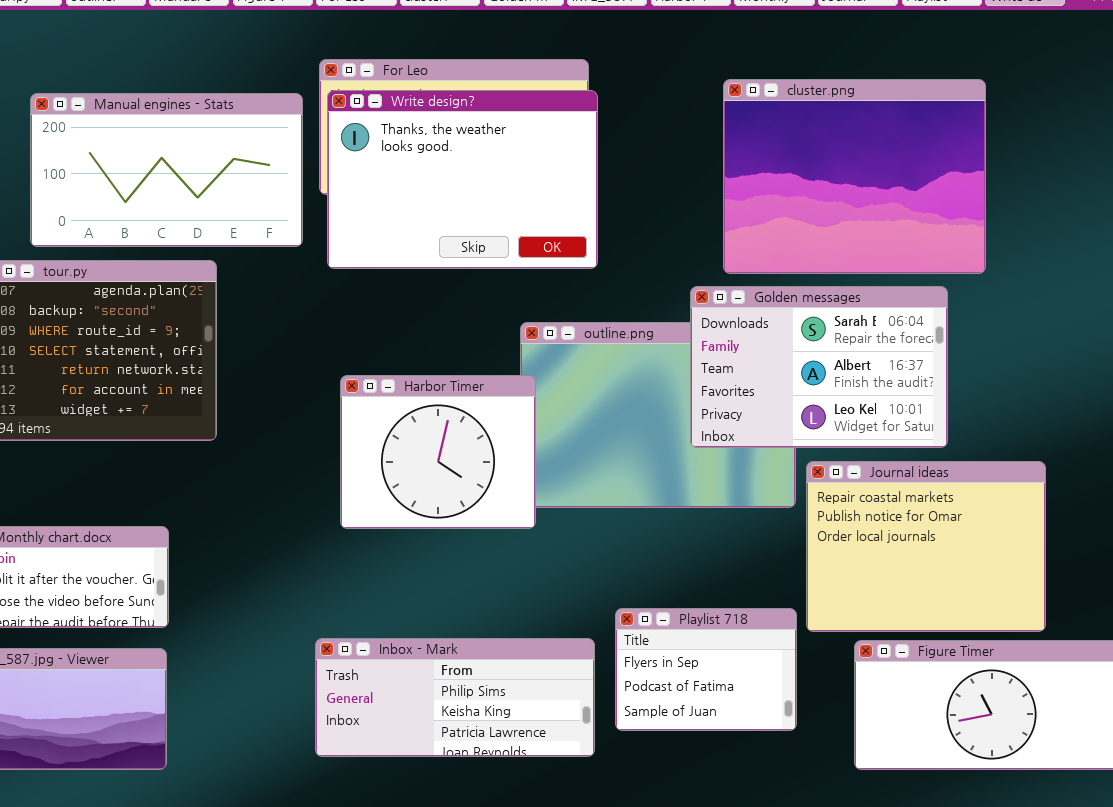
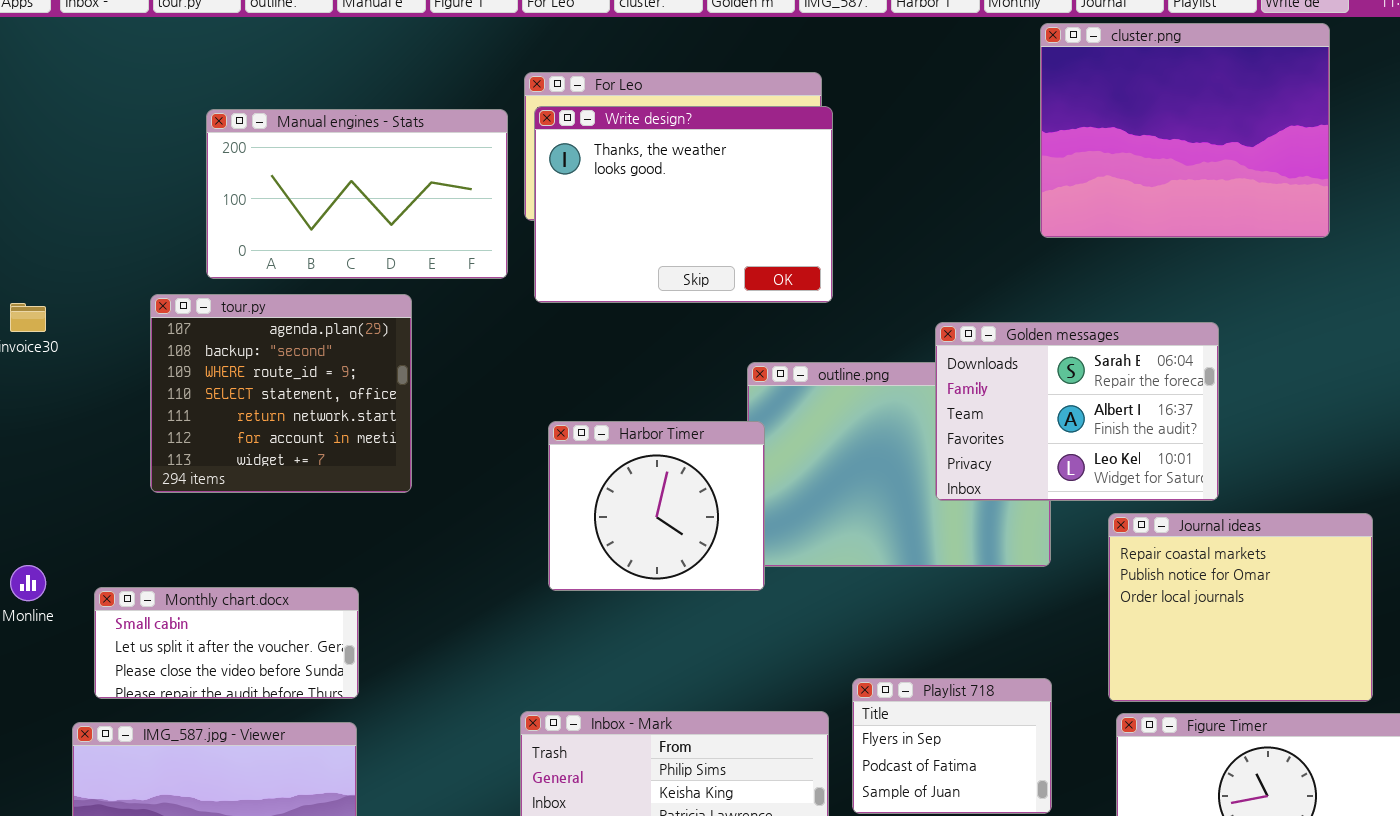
cluster.png: [723,79,986,274] -> [1040,23,1330,238], moved
Journal ideas: [806,461,1046,632] -> [1108,513,1373,702], moved

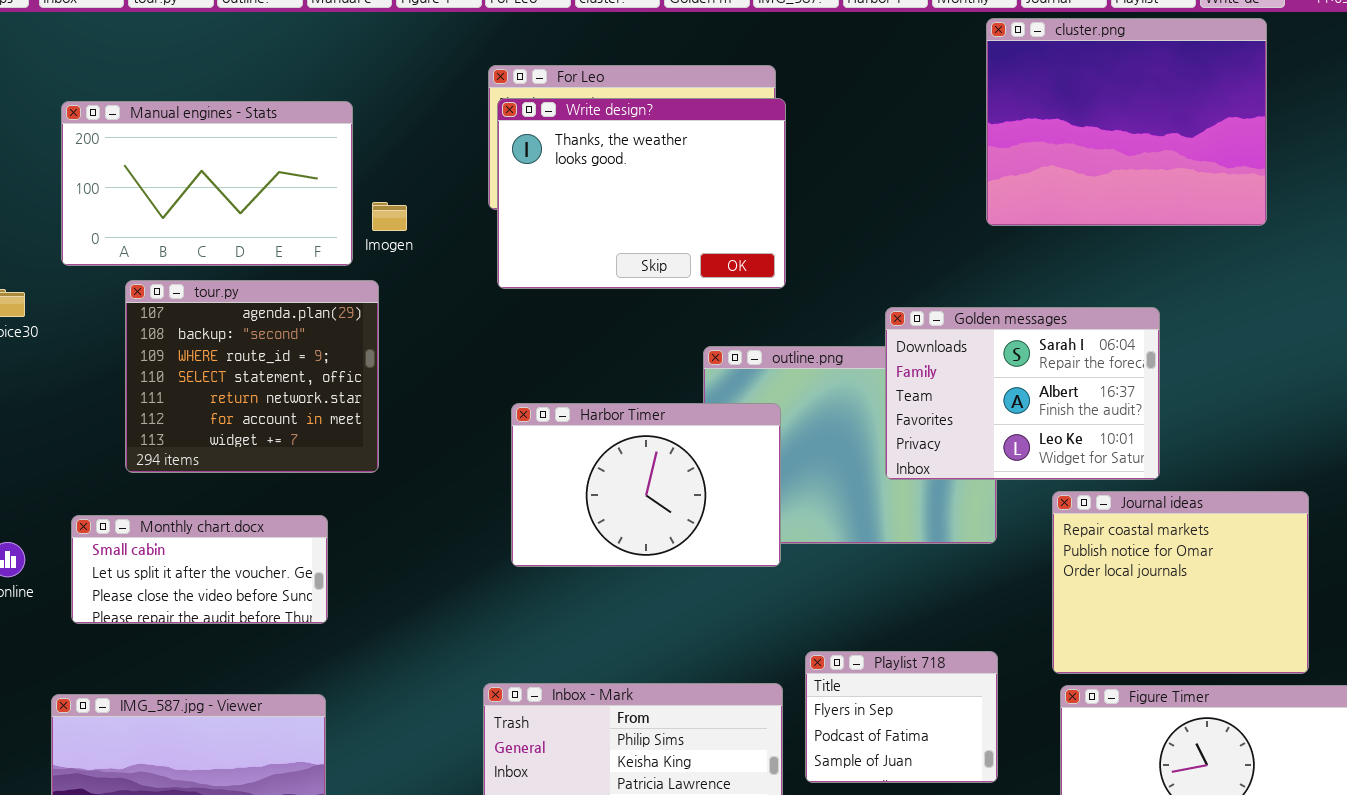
Manual engines - Stats: [206,109,508,279] -> [61,101,353,266], moved
Harbor Timer: [548,421,765,591] -> [511,403,781,567], resized
Monthly chart.docx: [94,587,359,699] -> [71,515,328,624], moved

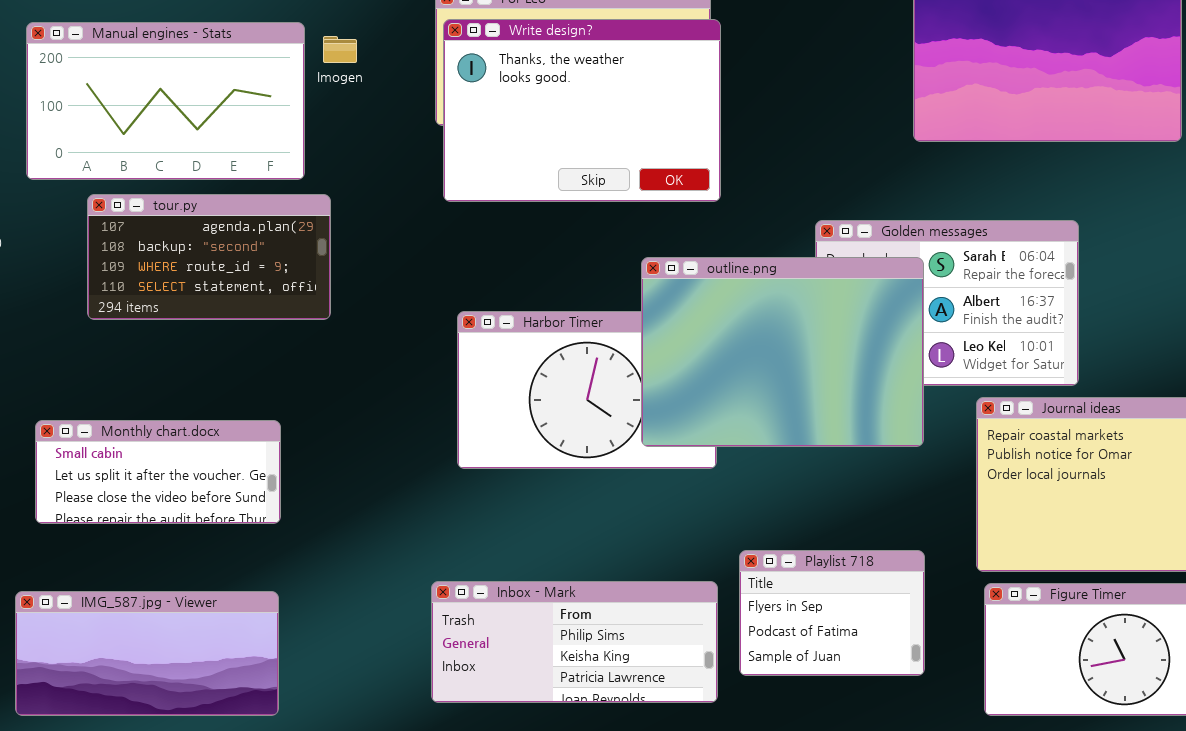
Imogen: [372,202,407,231] -> [323,36,357,63], moved
tour.py: [125,280,379,473] -> [87,194,331,320], resized
outline.png: [703,346,997,544] -> [641,257,924,447], raised

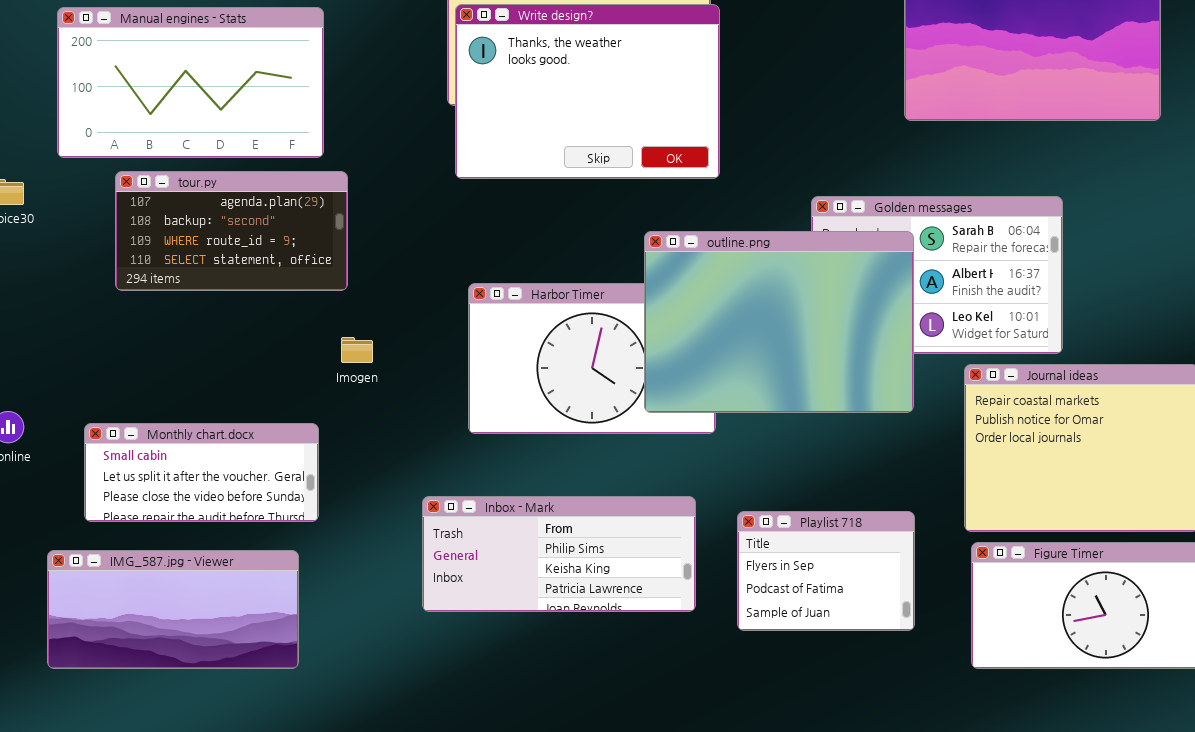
Imogen: [323,36,357,63] -> [341,337,373,363], moved
Monthly chart.docx: [35,420,281,524] -> [84,423,319,522], moved
Inbox - Mark: [431,581,718,703] -> [422,496,696,612], moved

